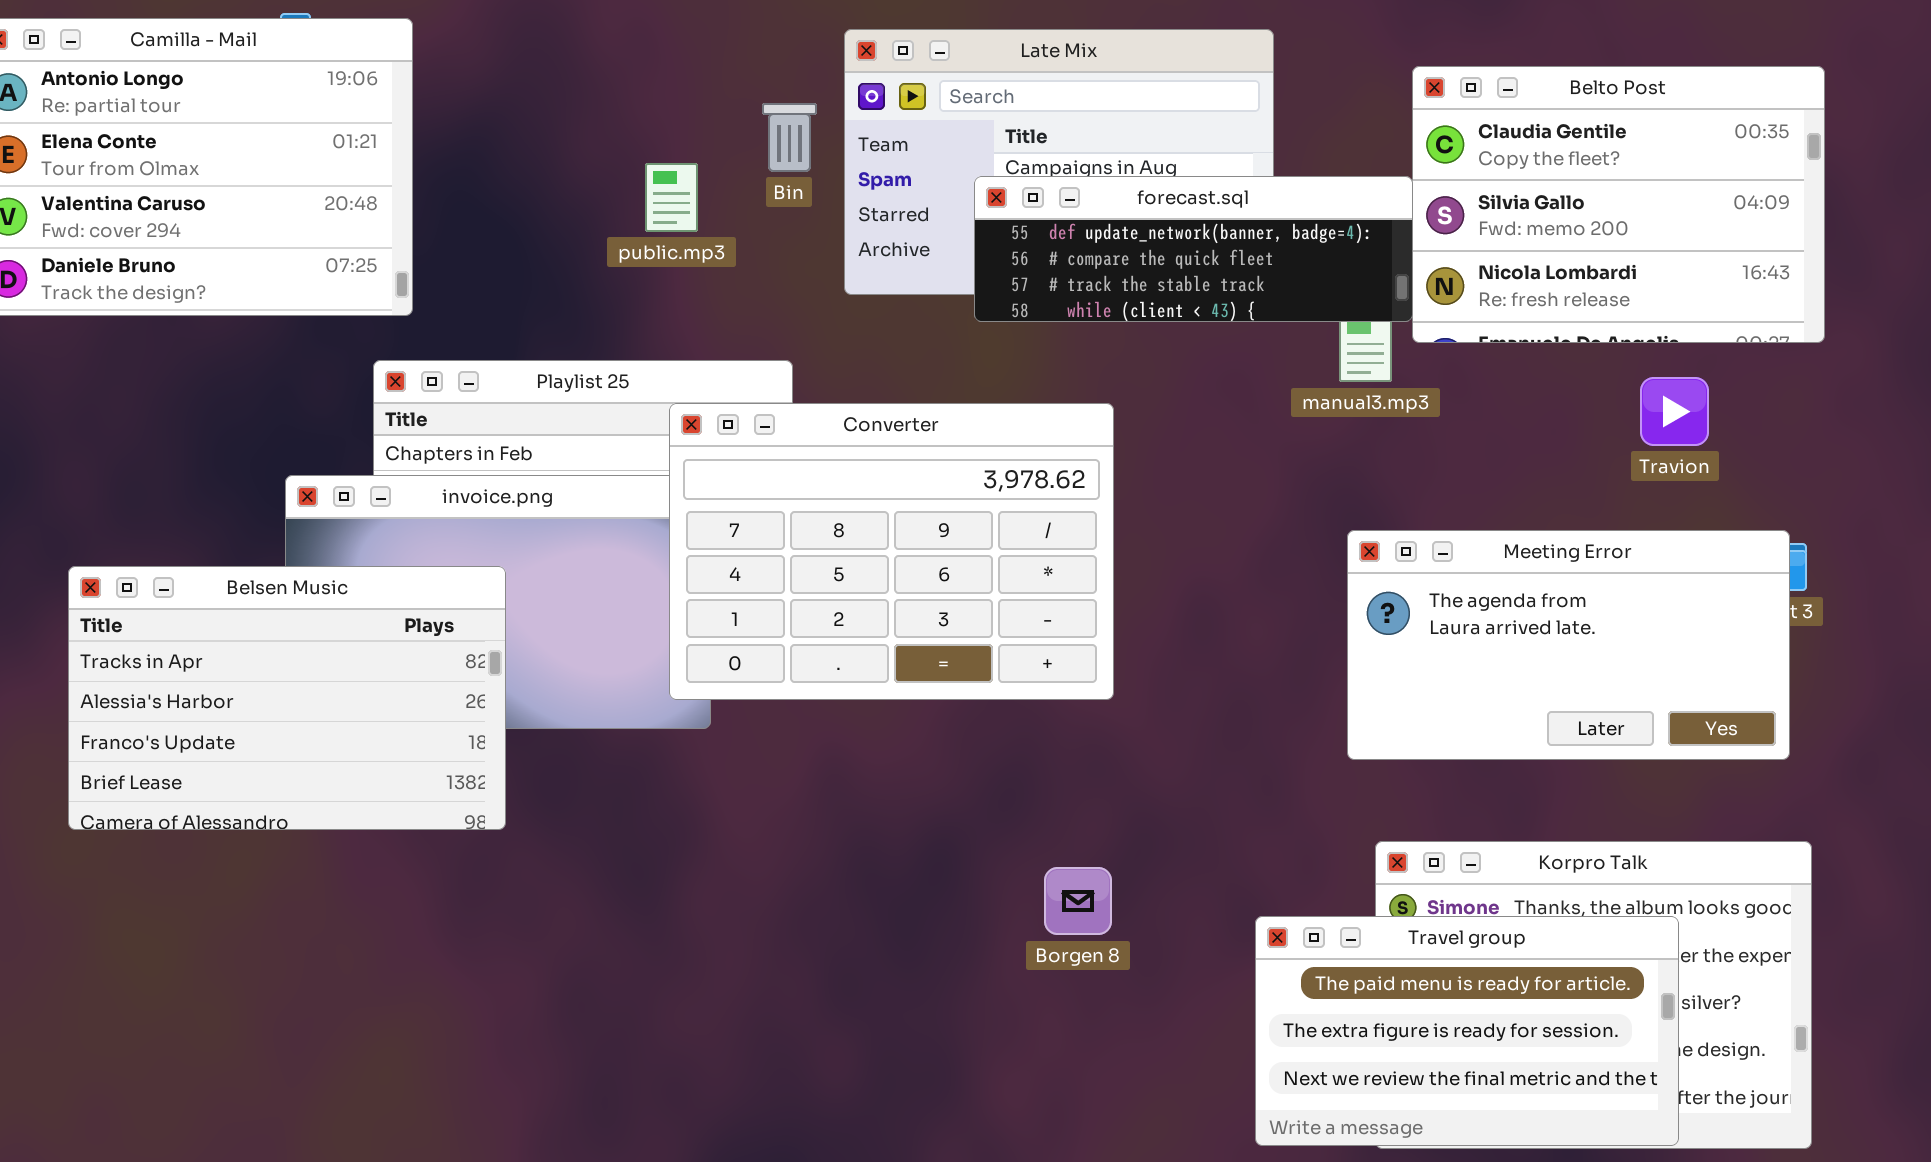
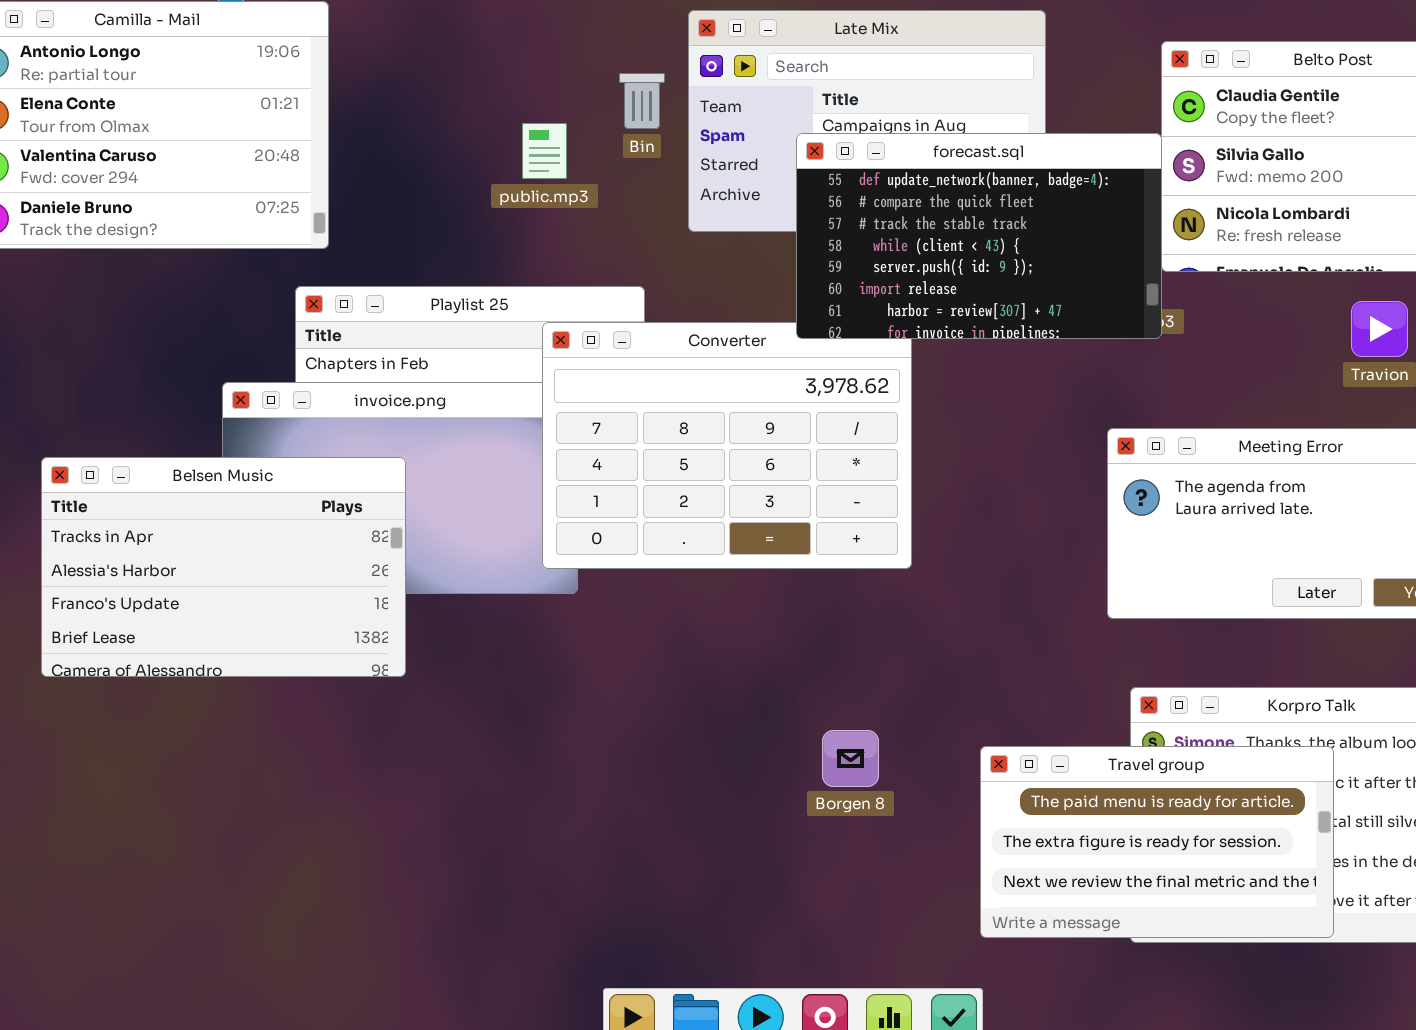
forecast.sql: [974,176,1413,322] -> [796,133,1162,339], resized
Borgen 8: [1044,867,1112,935] -> [822,730,879,787], moved
Travel group: [1255,916,1679,1146] -> [980,746,1334,938], moved

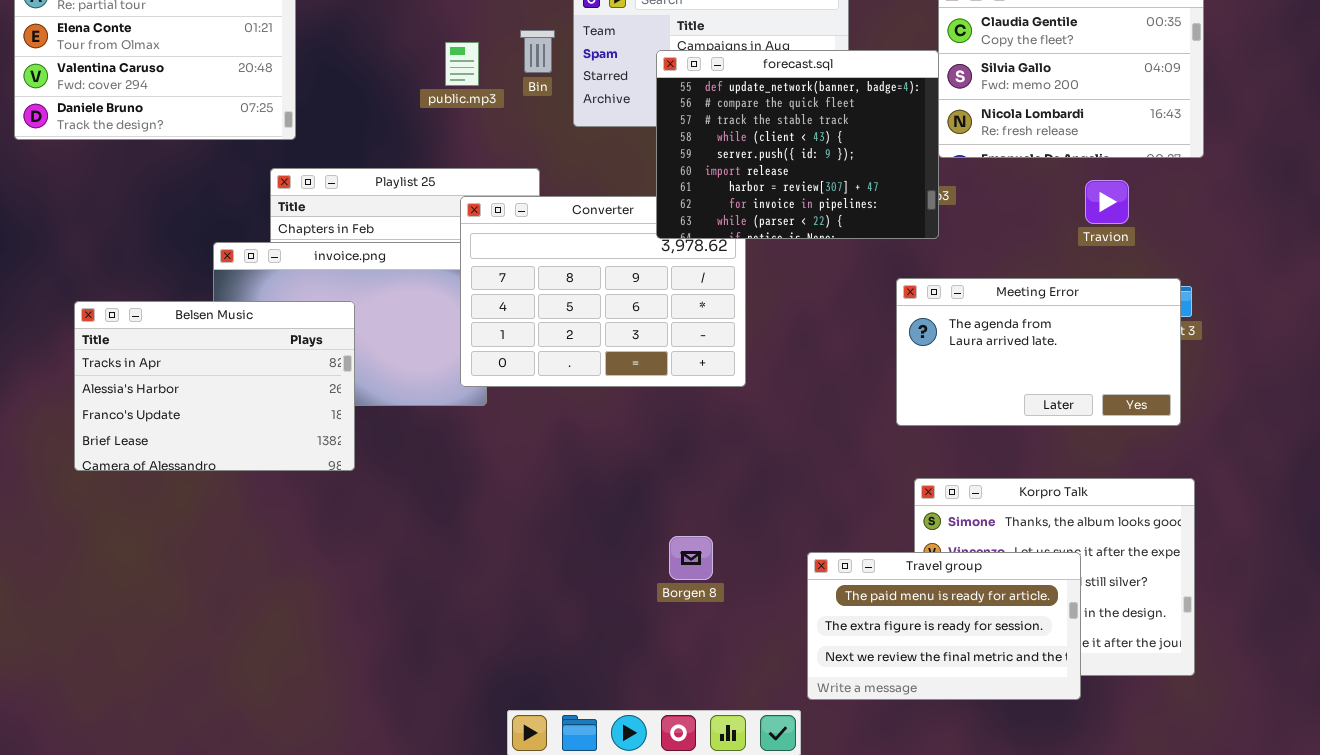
Bin: [619,73,665,129] -> [520,30,555,73], moved
forecast.sql: [796,133,1162,339] -> [656,50,939,239], resized
Borgen 8: [822,730,879,787] -> [669,536,713,580], moved
Travel group: [980,746,1334,938] -> [807,552,1081,700], moved

